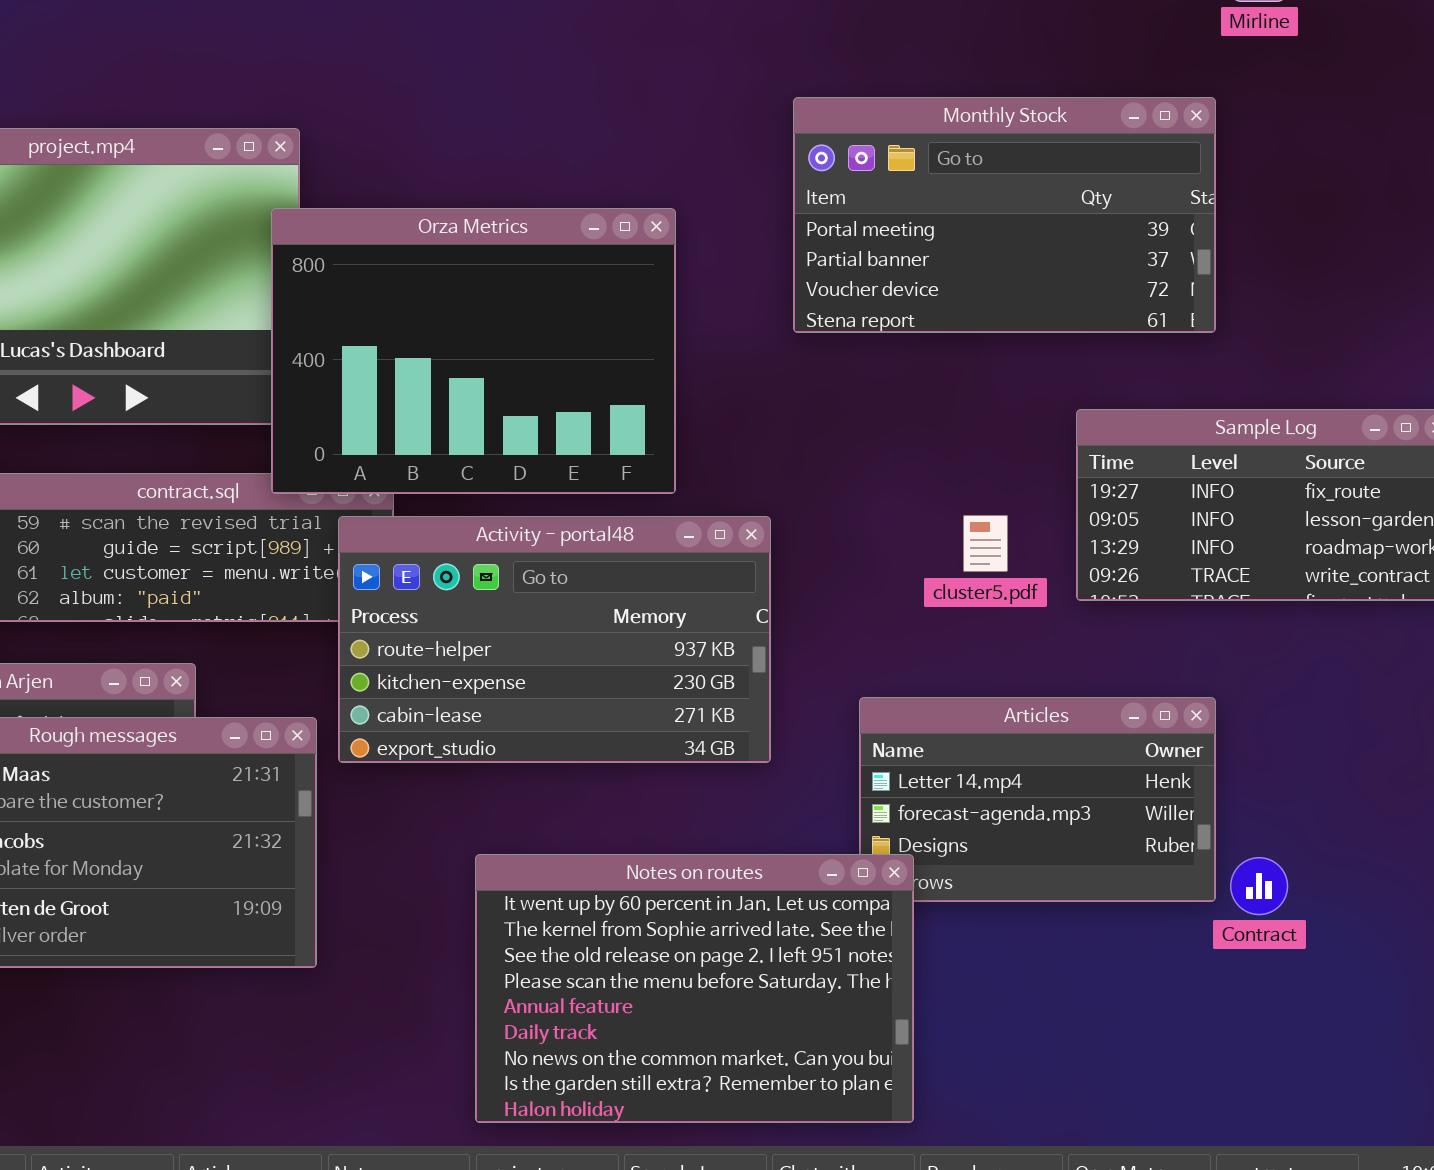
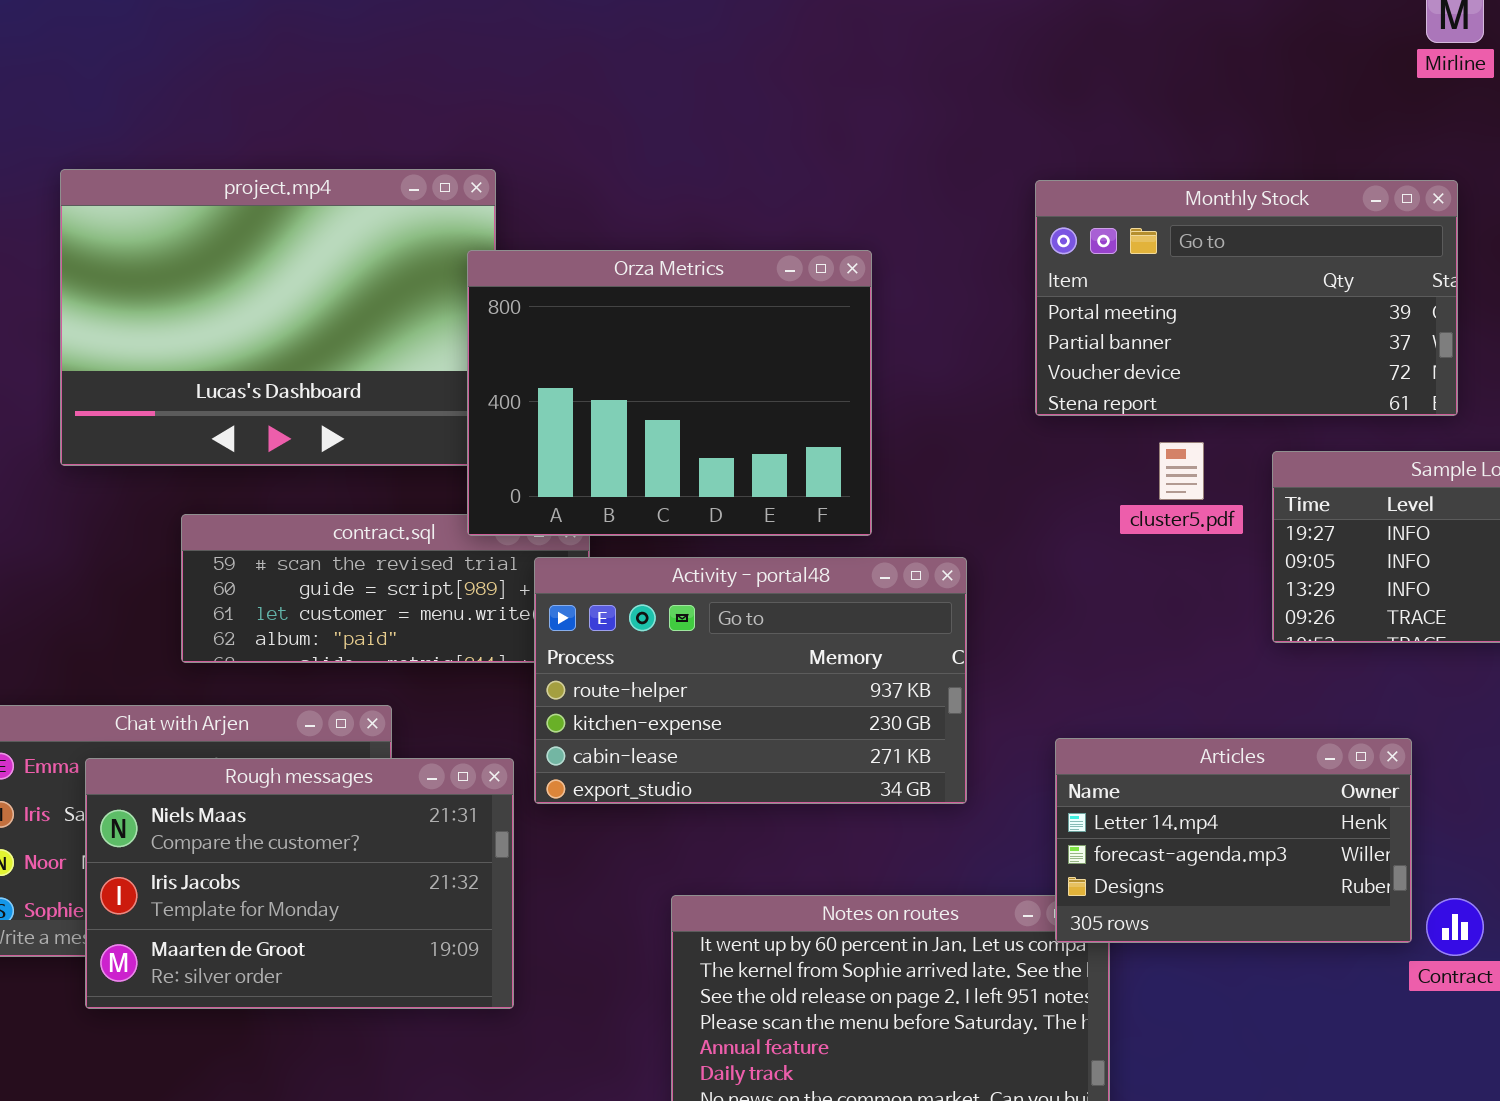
Monthly Stock: [793,97,1216,333] -> [1035,180,1458,416], moved
cluster5.pdf: [963,515,1008,572] -> [1159,442,1204,500], moved
Articles: [859,697,1216,902] -> [1055,738,1412,943], raised

